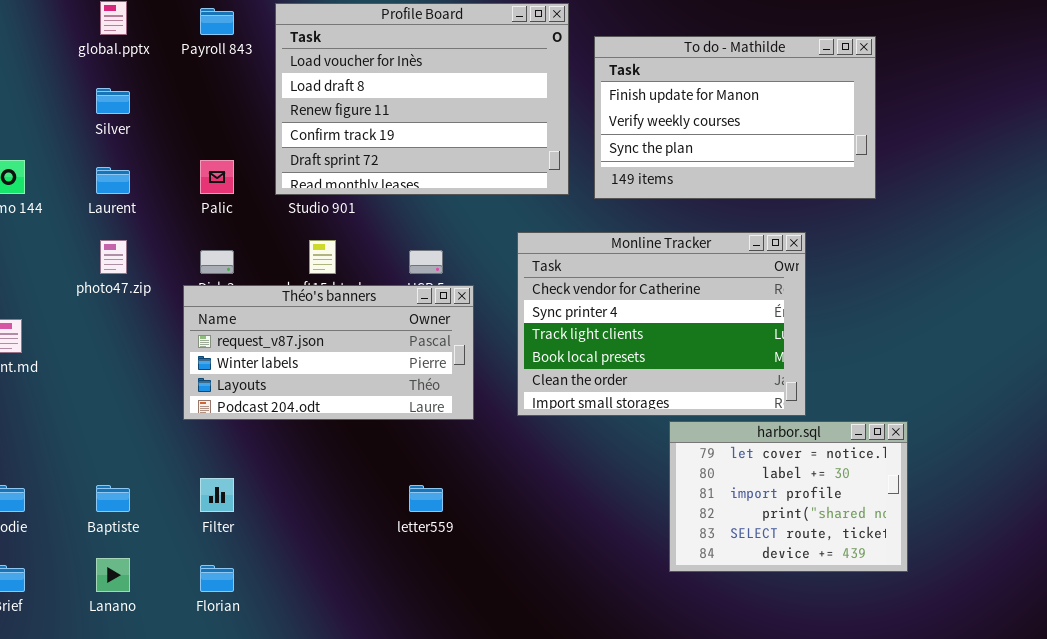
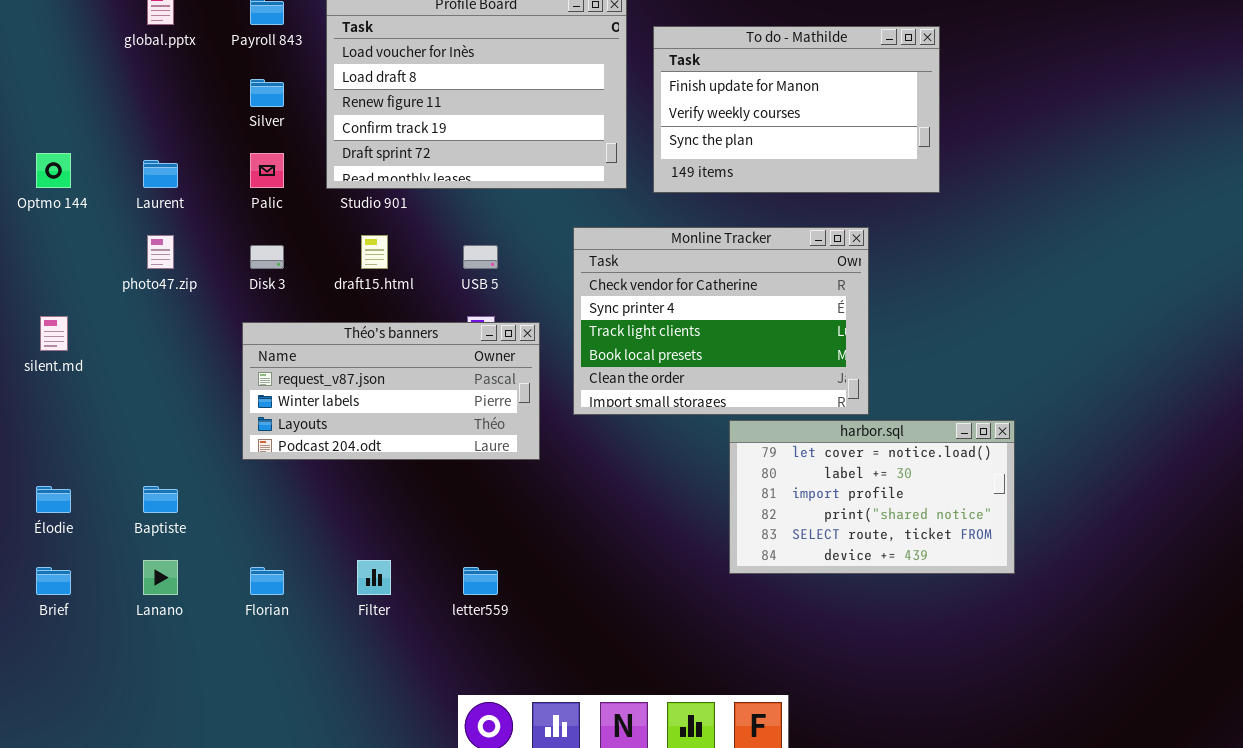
Silver: [96,88,130,114] -> [250,79,284,107], moved
Théo's banners: [183,285,474,420] -> [242,322,540,460], moved
harbor.sql: [669,421,908,572] -> [729,420,1015,574], resized
Filter: [200,478,234,512] -> [357,560,391,595], moved
letter559: [409,485,443,512] -> [463,567,498,595], moved

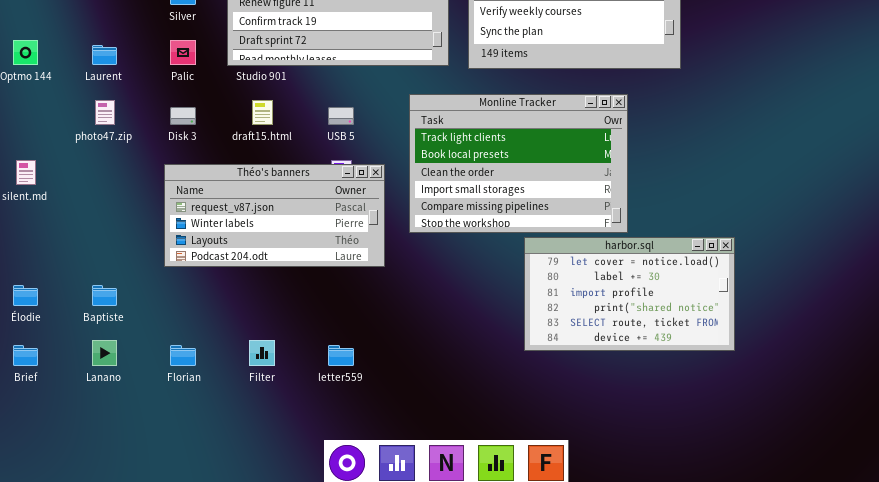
Monline Tracker: [573,227,869,415] -> [409,94,628,233], scrolled down 2 rows

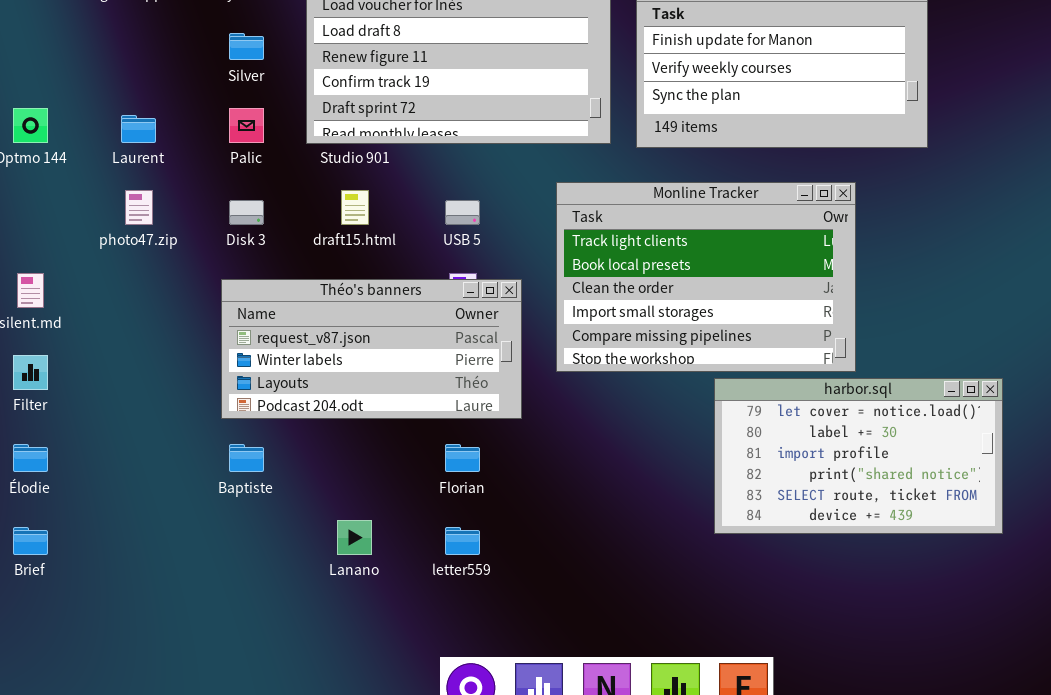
Baptiste: [92,285,117,306] -> [229,444,264,472], moved
Lanano: [92,340,117,366] -> [337,520,372,555], moved
Filter: [249,340,275,366] -> [13,355,48,390], moved
Florian: [170,345,196,366] -> [445,444,480,472], moved

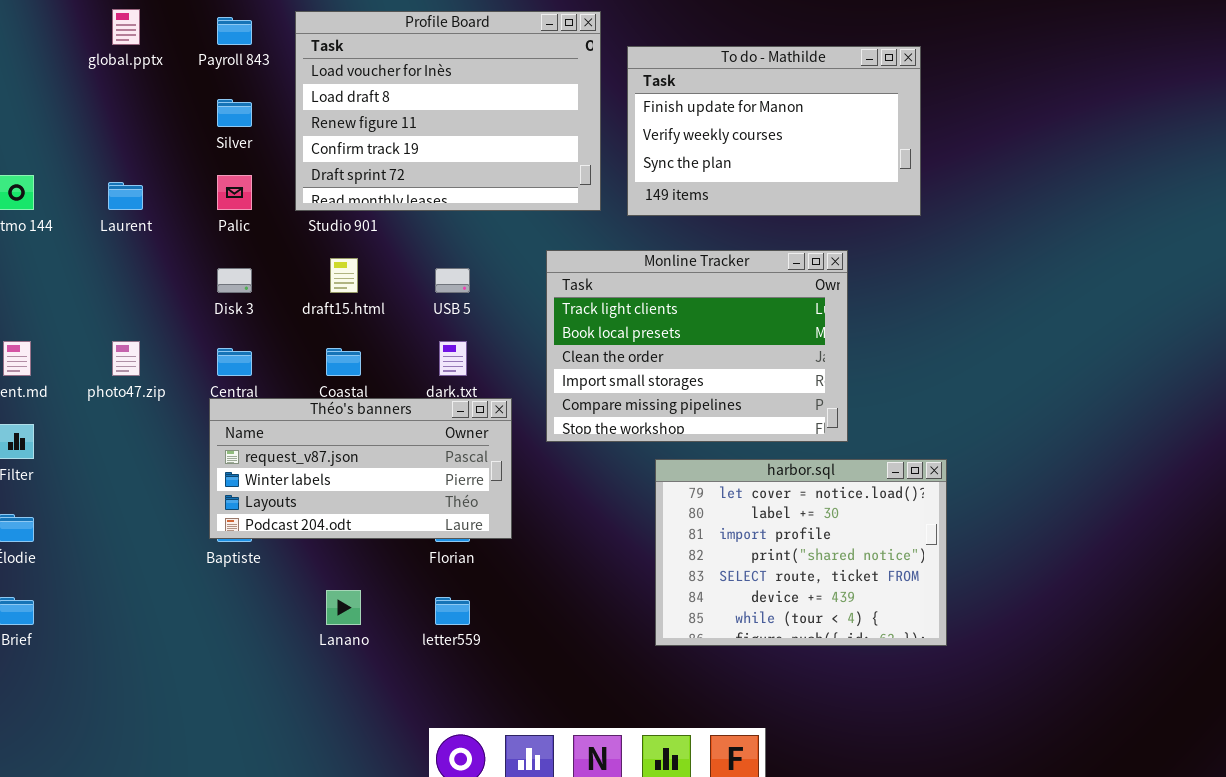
photo47.zip: [125,190,153,225] -> [112,341,140,376], moved
Théo's banners: [221,279,522,419] -> [209,398,512,539], moved
harbor.sql: [714,378,1003,534] -> [655,459,947,646], moved, resized

